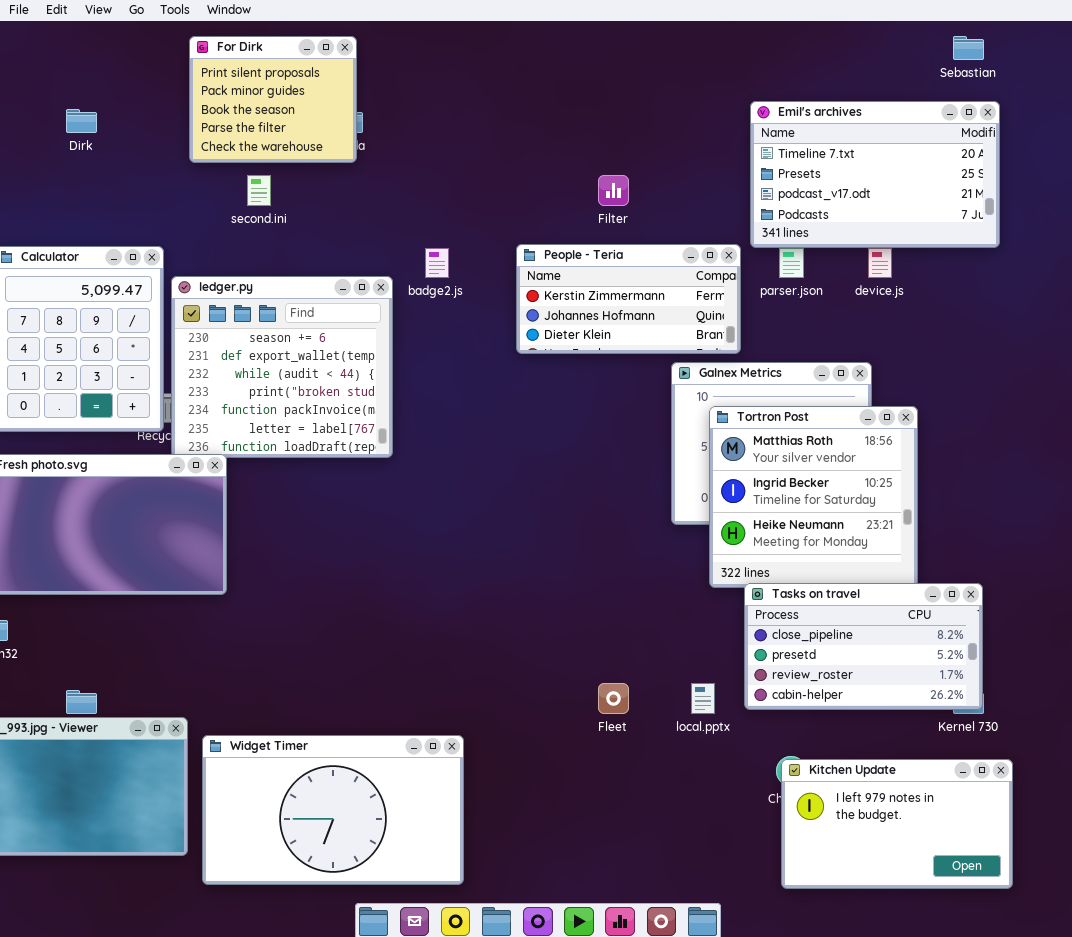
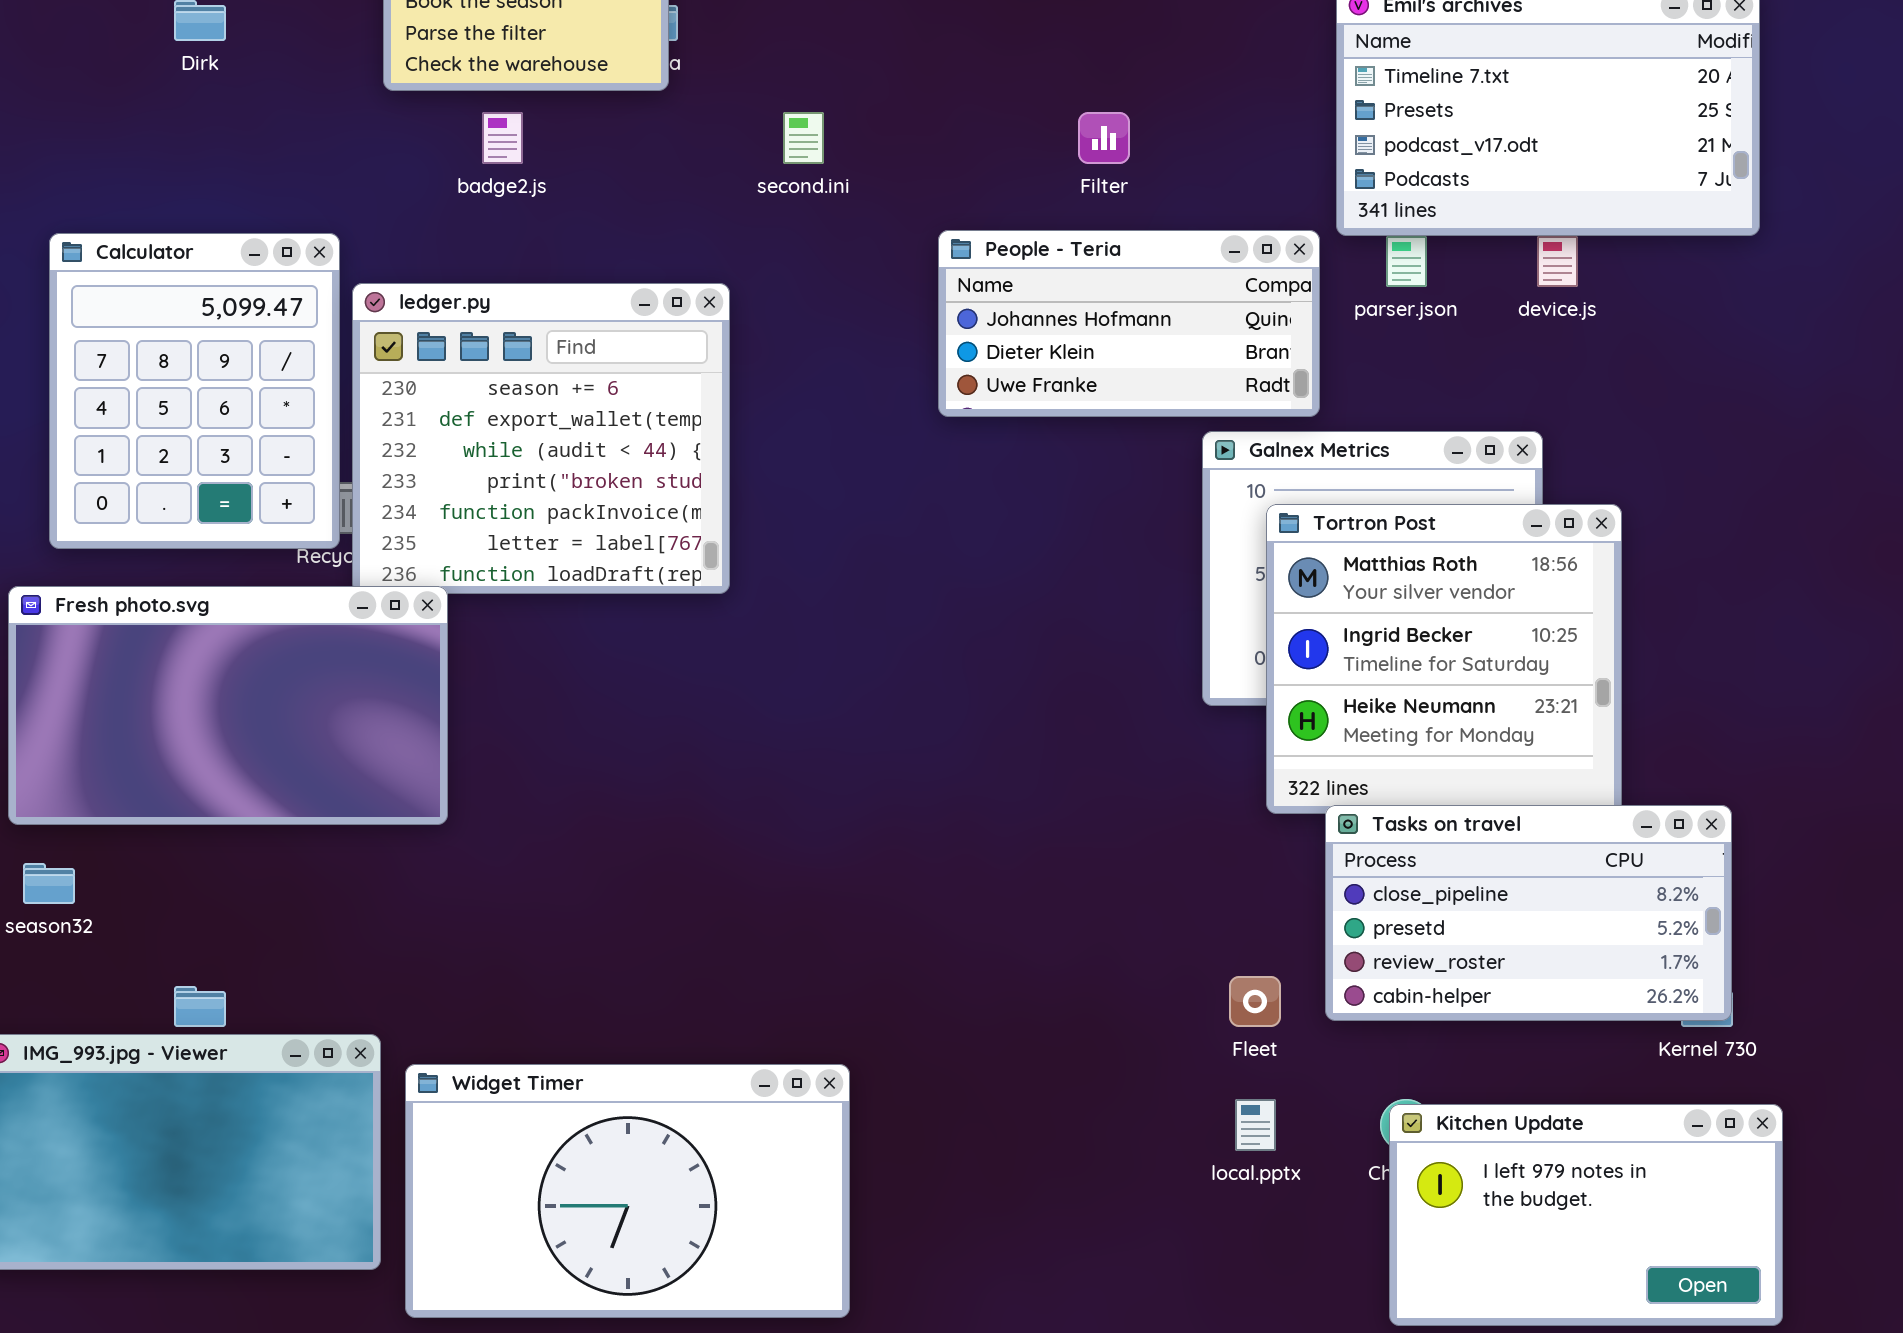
second.ini: [247,175,271,206] -> [783,112,824,164], moved
People - Teria: [516,244,741,354] -> [938,230,1320,417], scrolled down 1 row
badge2.js: [425,248,449,278] -> [482,112,523,164], moved
Fleet: [598,683,629,714] -> [1229,976,1281,1027], moved
local.pptx: [691,683,715,714] -> [1235,1099,1276,1151], moved

